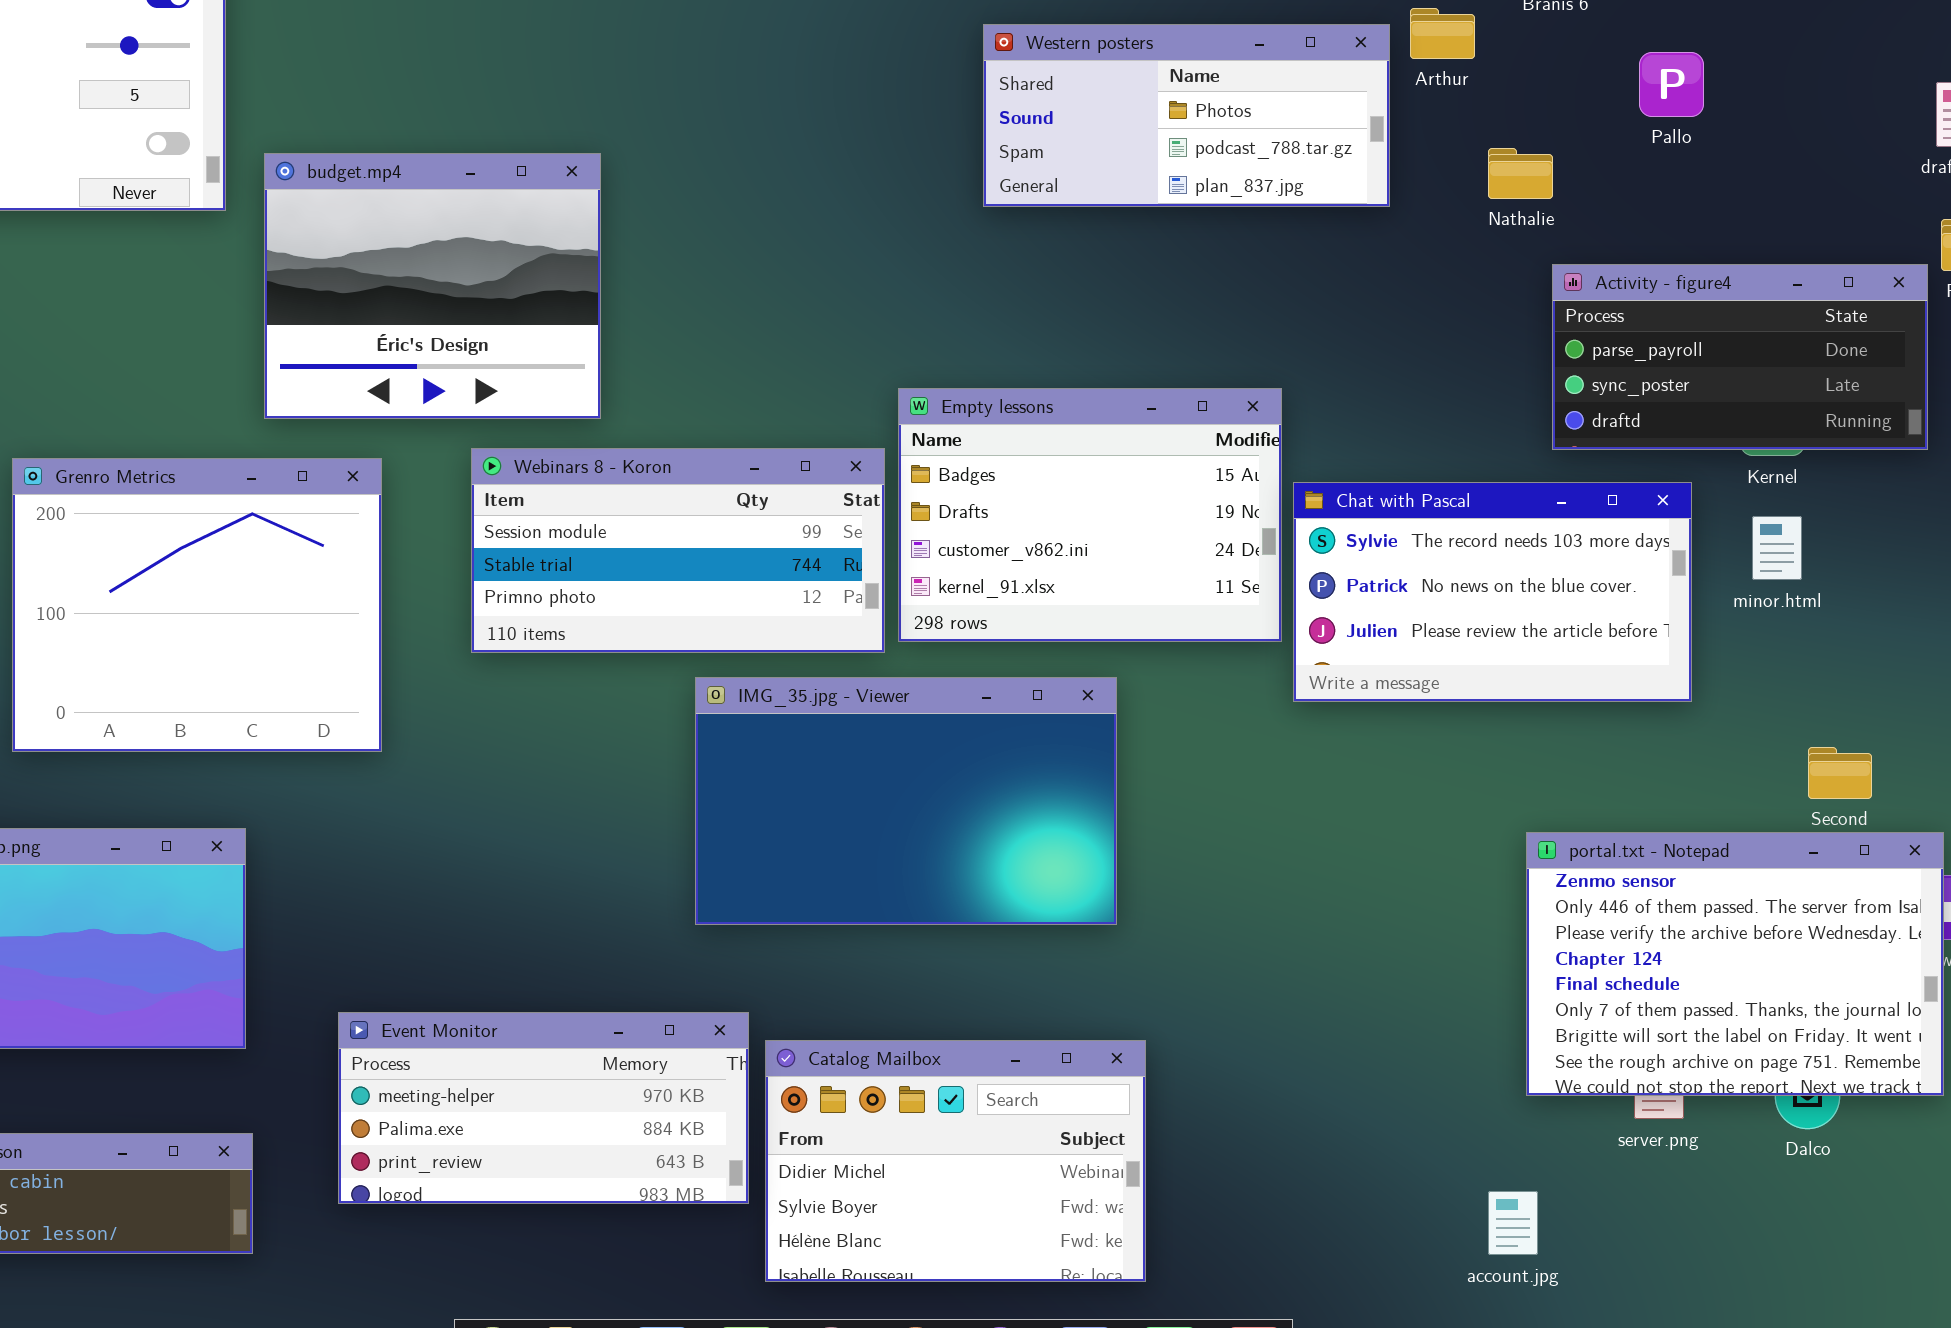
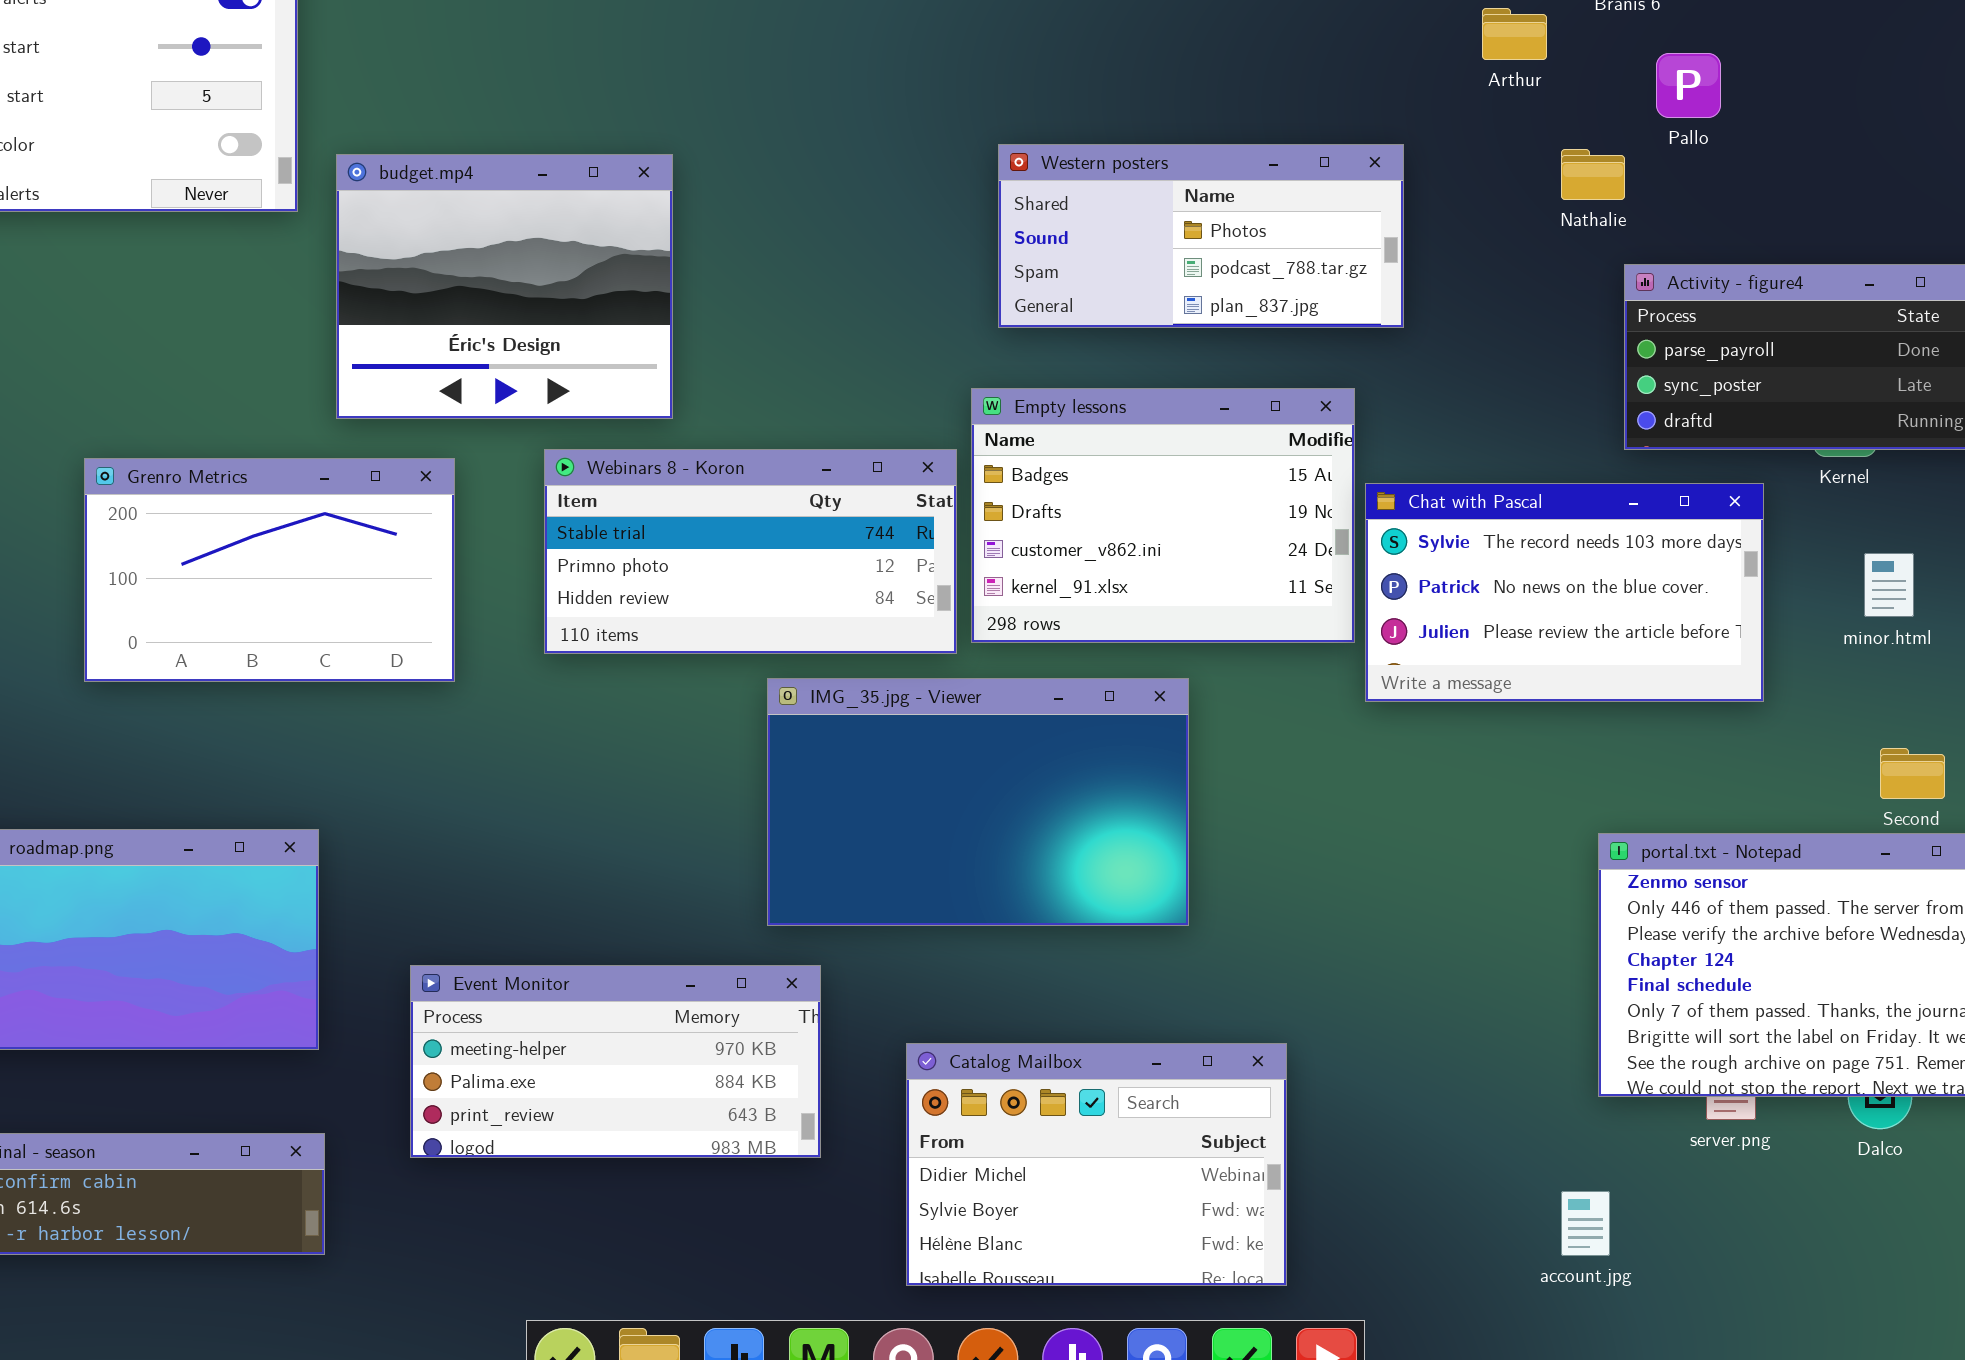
Western posters: [983,24,1390,207] -> [998,144,1404,328], moved
Pallo: [1639,52,1704,117] -> [1656,53,1721,118], moved
Webinars 8 - Koron: [471,448,885,653] -> [544,449,957,654], scrolled down 1 row
Grenro Metrics: [12,458,382,752] -> [84,458,455,682], resized
minor.html: [1752,516,1802,580] -> [1864,553,1914,617], moved
Event Monitor: [338,1012,749,1204] -> [410,965,821,1158], moved
Catalog Mailbox: [765,1040,1146,1282] -> [906,1043,1287,1286], moved

